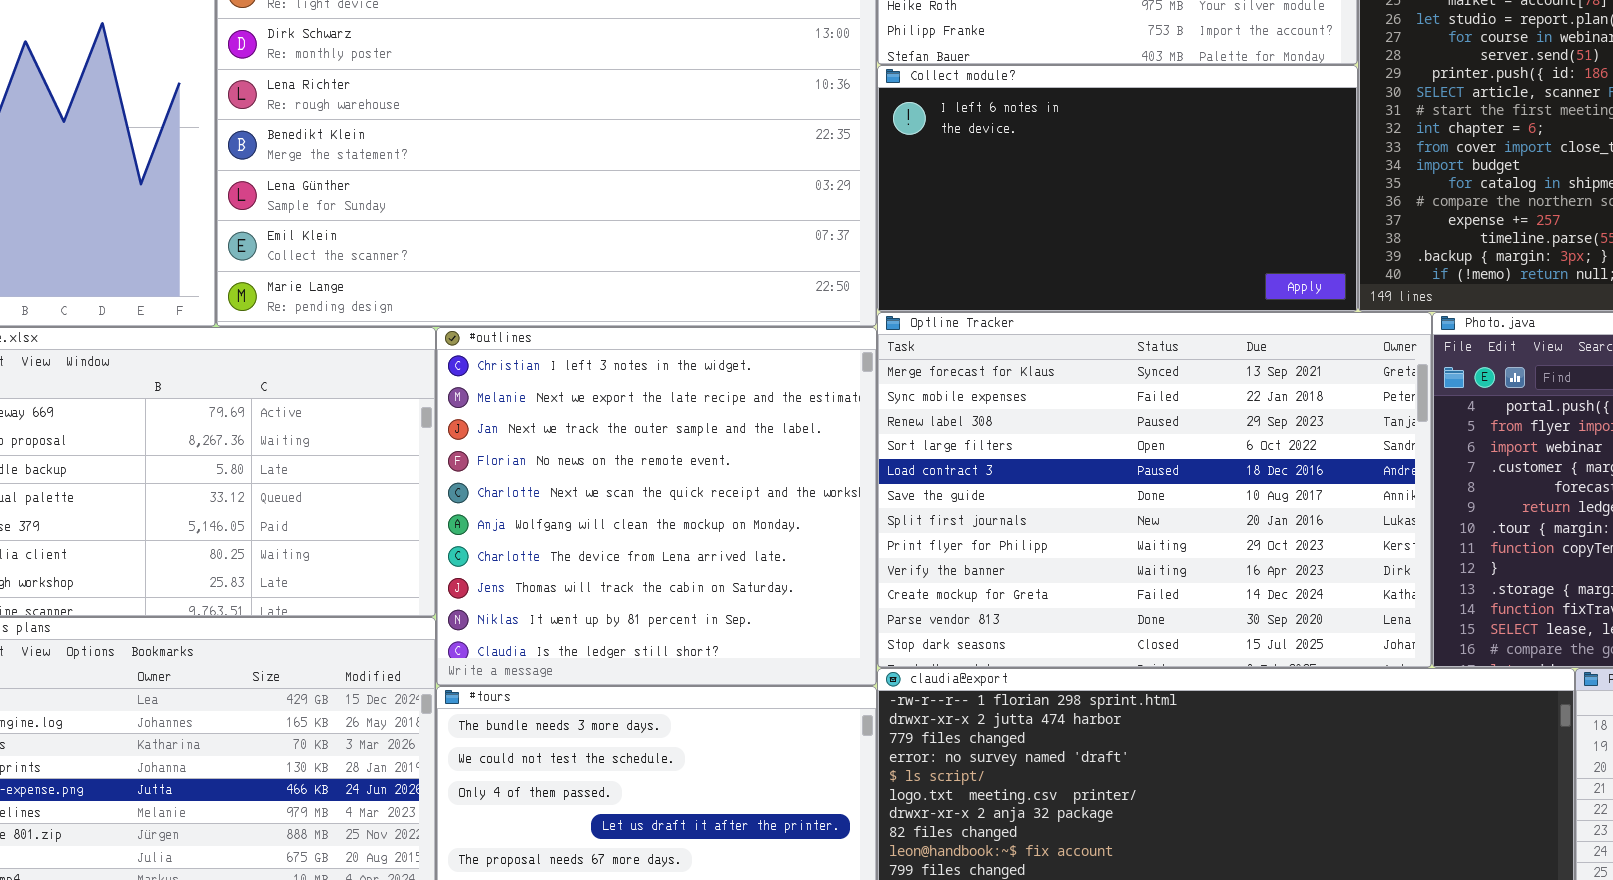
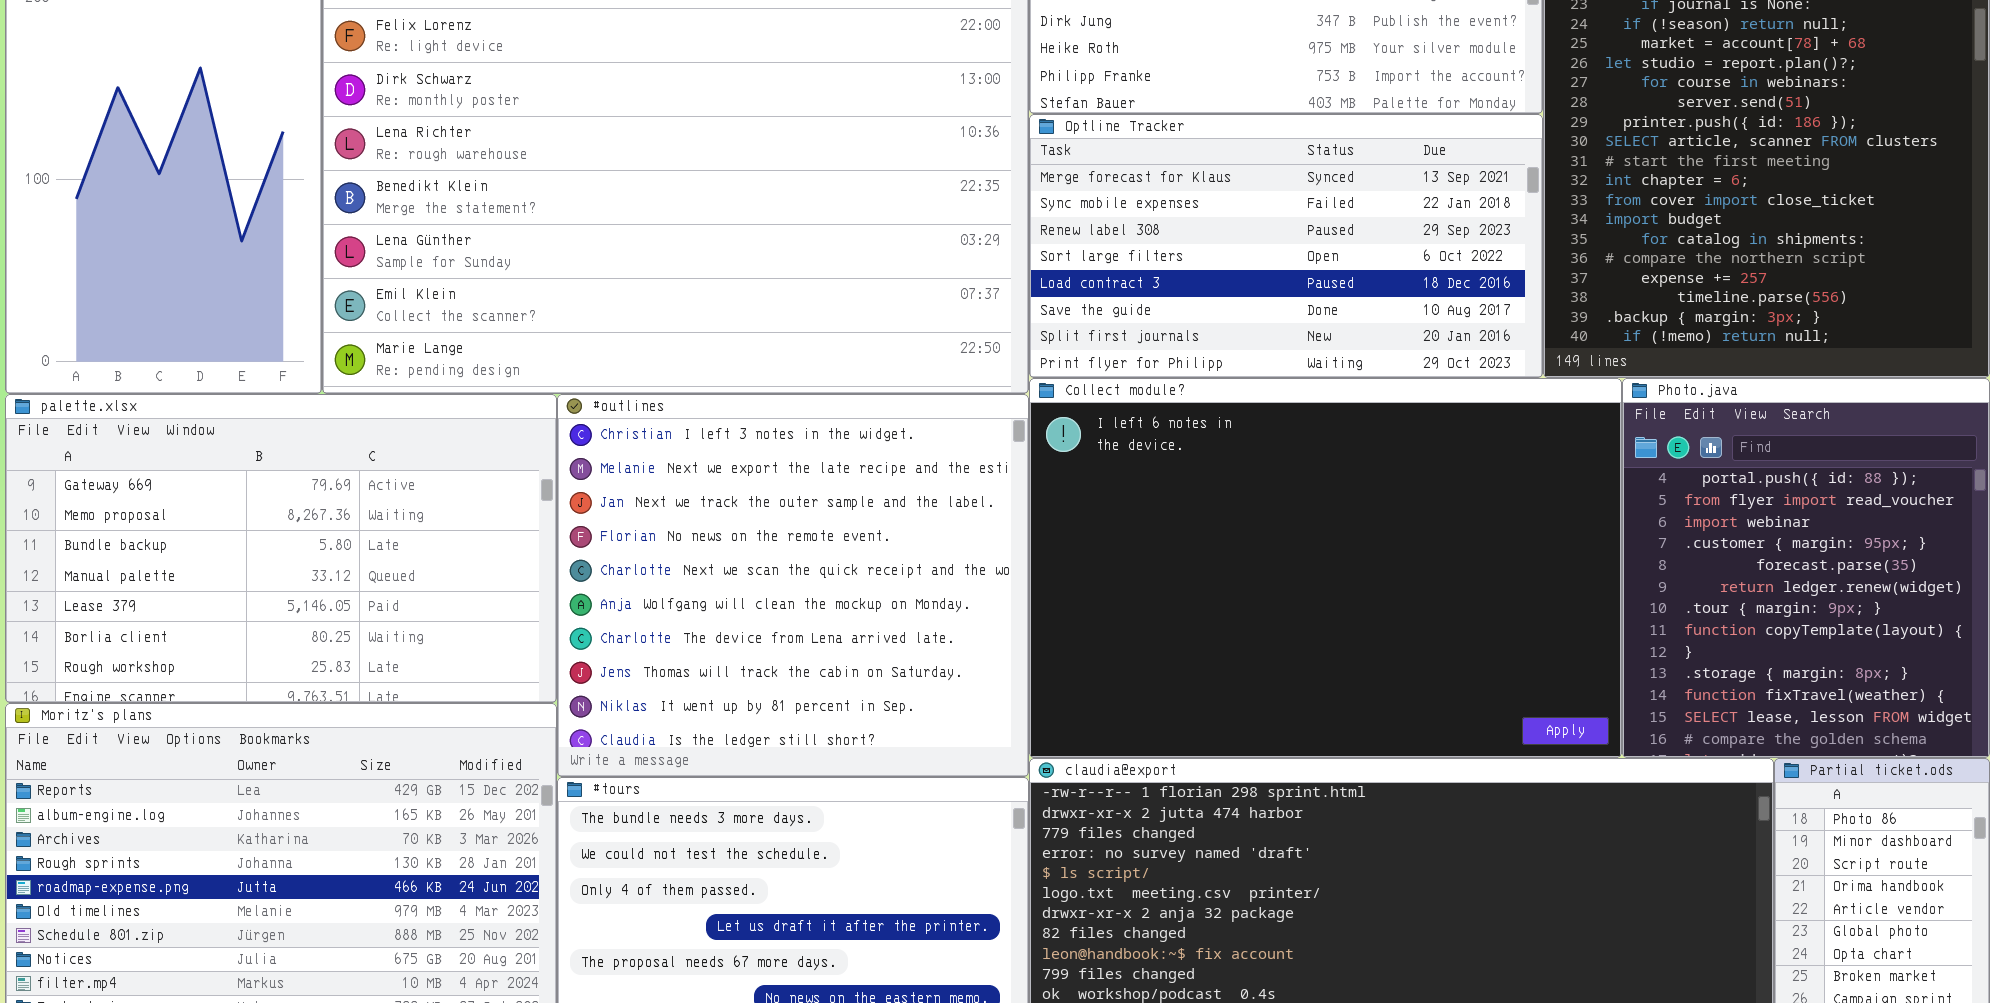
Collect module?: [877,65,1358,312] -> [1029,378,1622,758], moved, resized
Optline Tracker: [877,312,1432,668] -> [1029,114,1543,378], moved, resized

